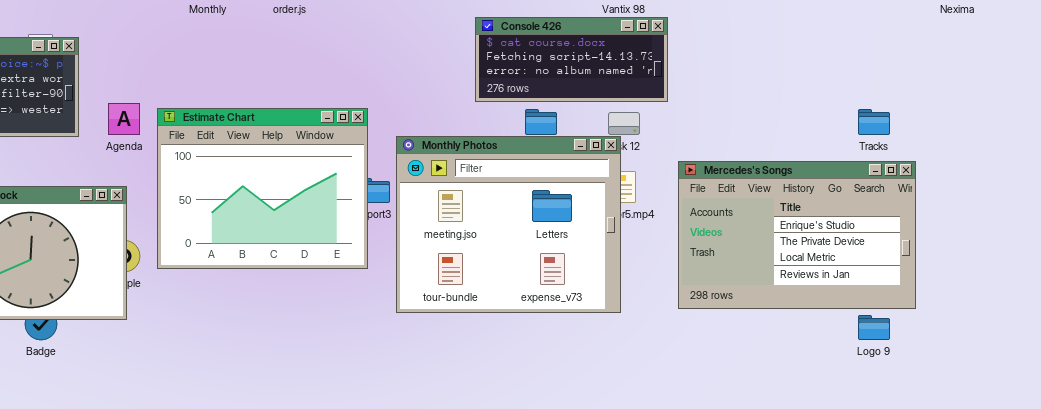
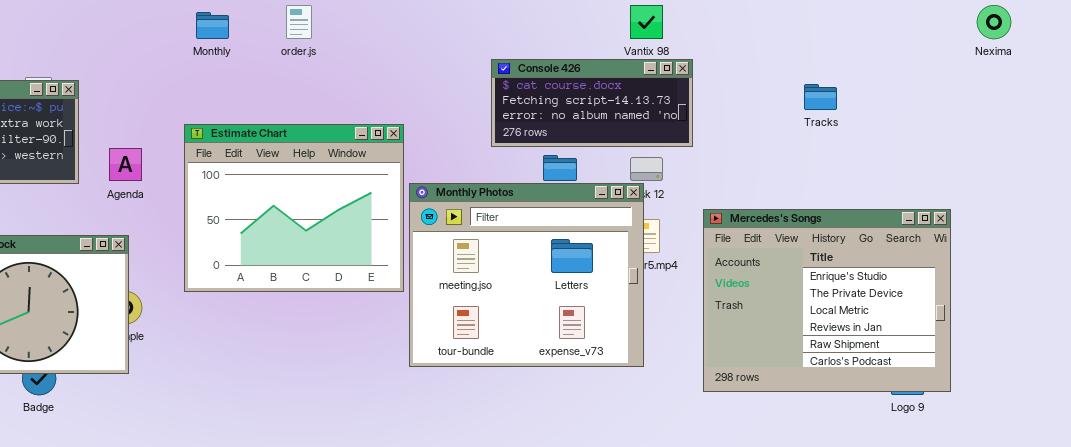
Estimate Chart: [157,108,368,269] -> [184,124,404,292], moved
Tracks: [858,109,890,135] -> [804,84,837,110], moved
Mercedes's Songs: [678,161,916,309] -> [703,209,951,392], resized

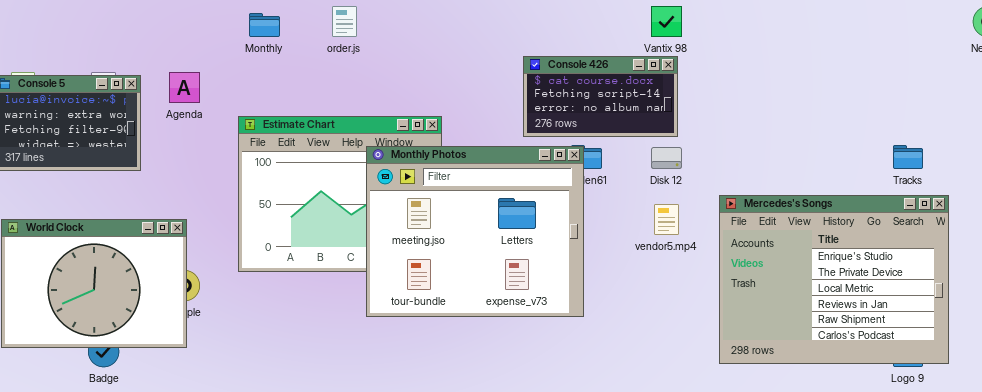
Console 426: [491,59,693,147] -> [523,56,678,137], resized
Tracks: [804,84,837,110] -> [893,145,923,169], moved
Agenda: [109,148,142,181] -> [169,72,200,103], moved
Monthly Photos: [409,183,644,367] -> [366,146,584,317], moved

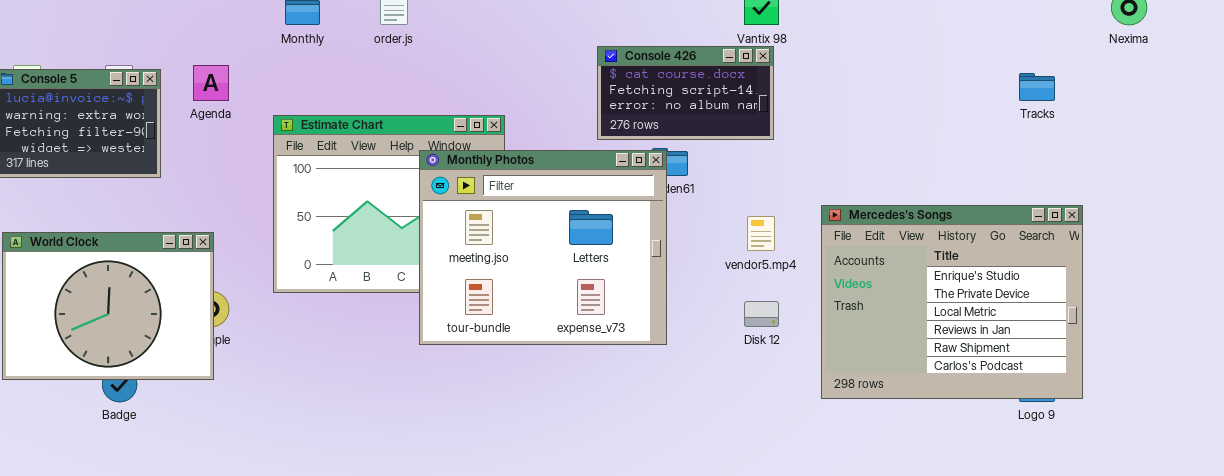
Tracks: [893,145,923,169] -> [1019,73,1055,101], moved
Disk 12: [651,147,682,169] -> [744,301,779,327], moved

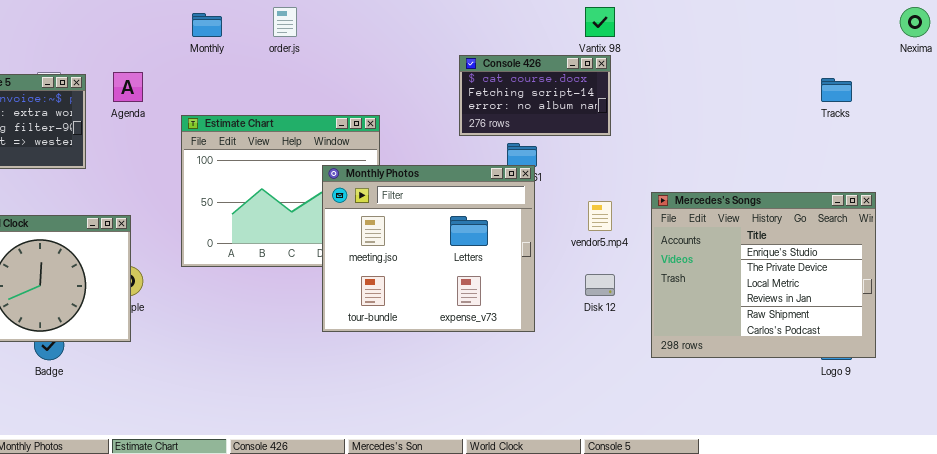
Monthly Photos: [419,150,667,345] -> [322,165,535,332], moved

